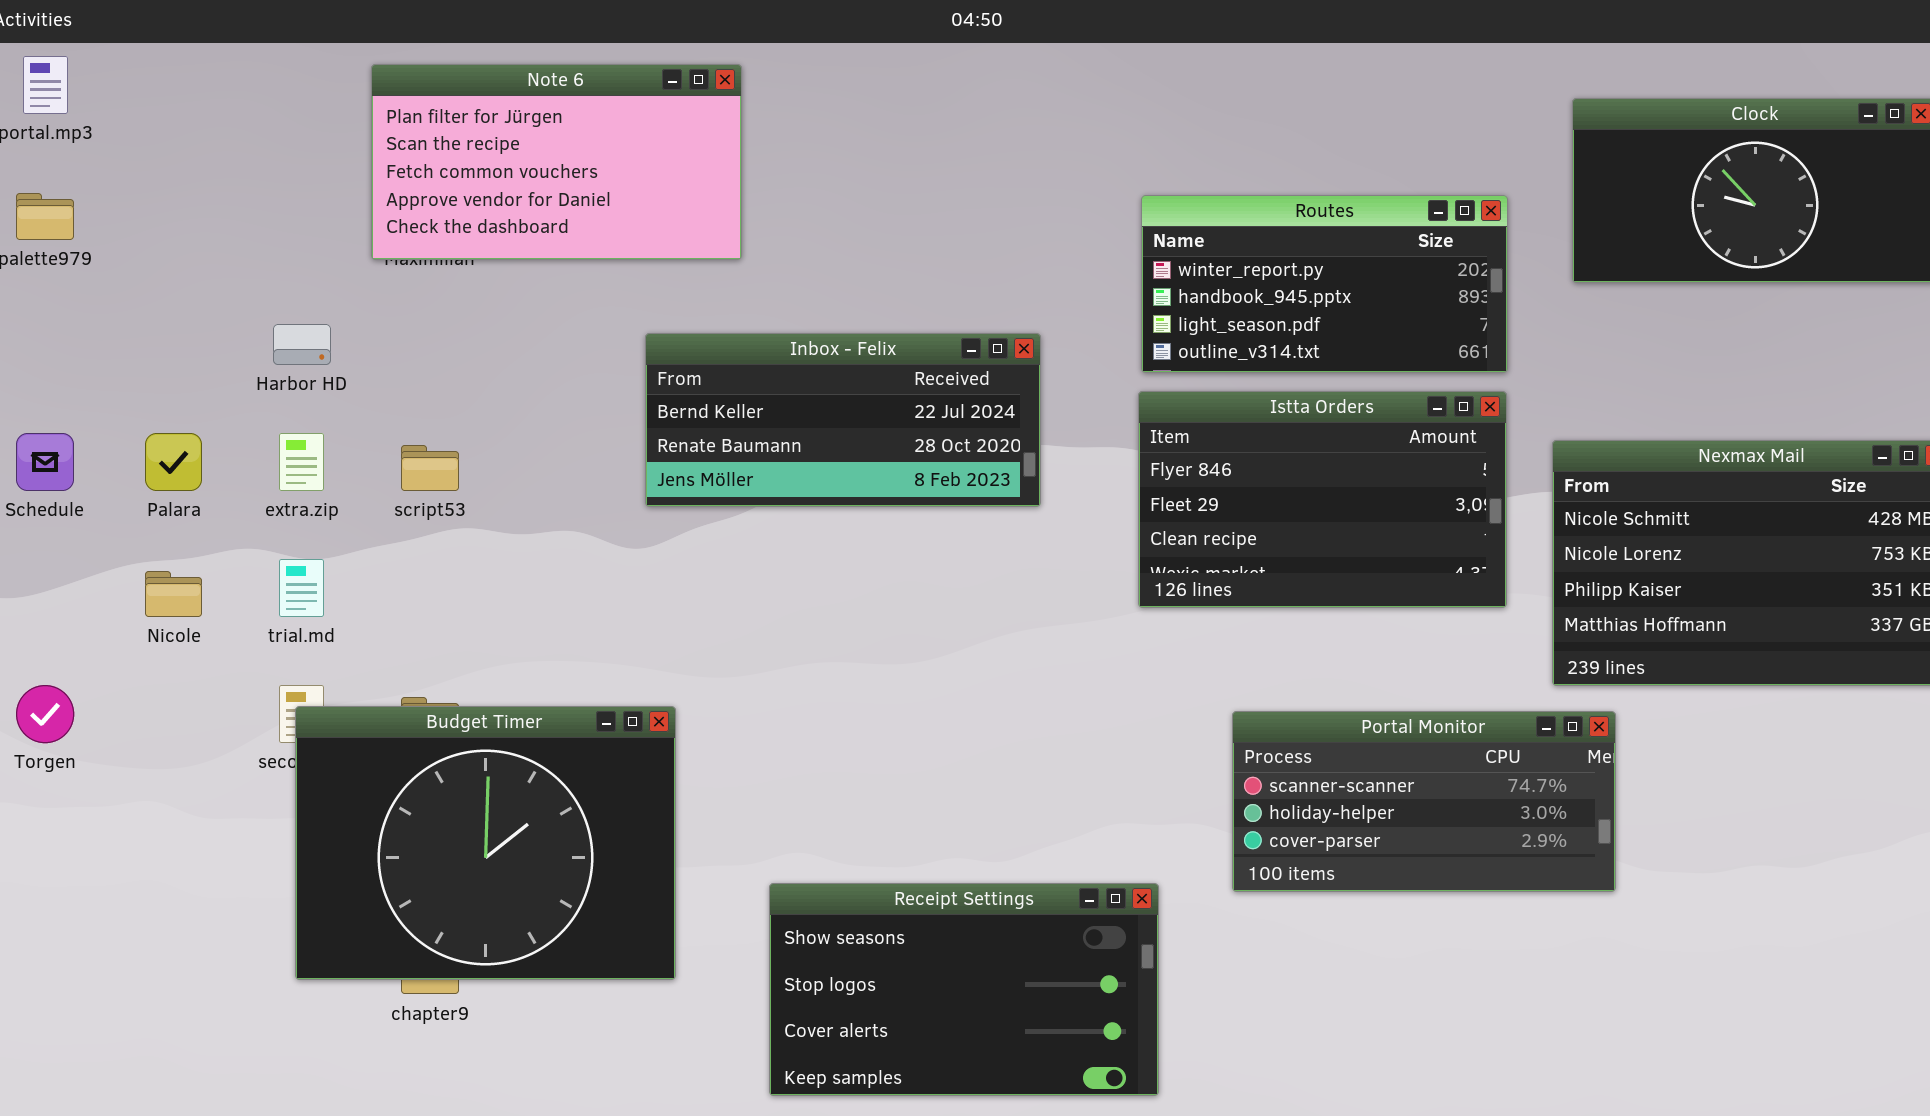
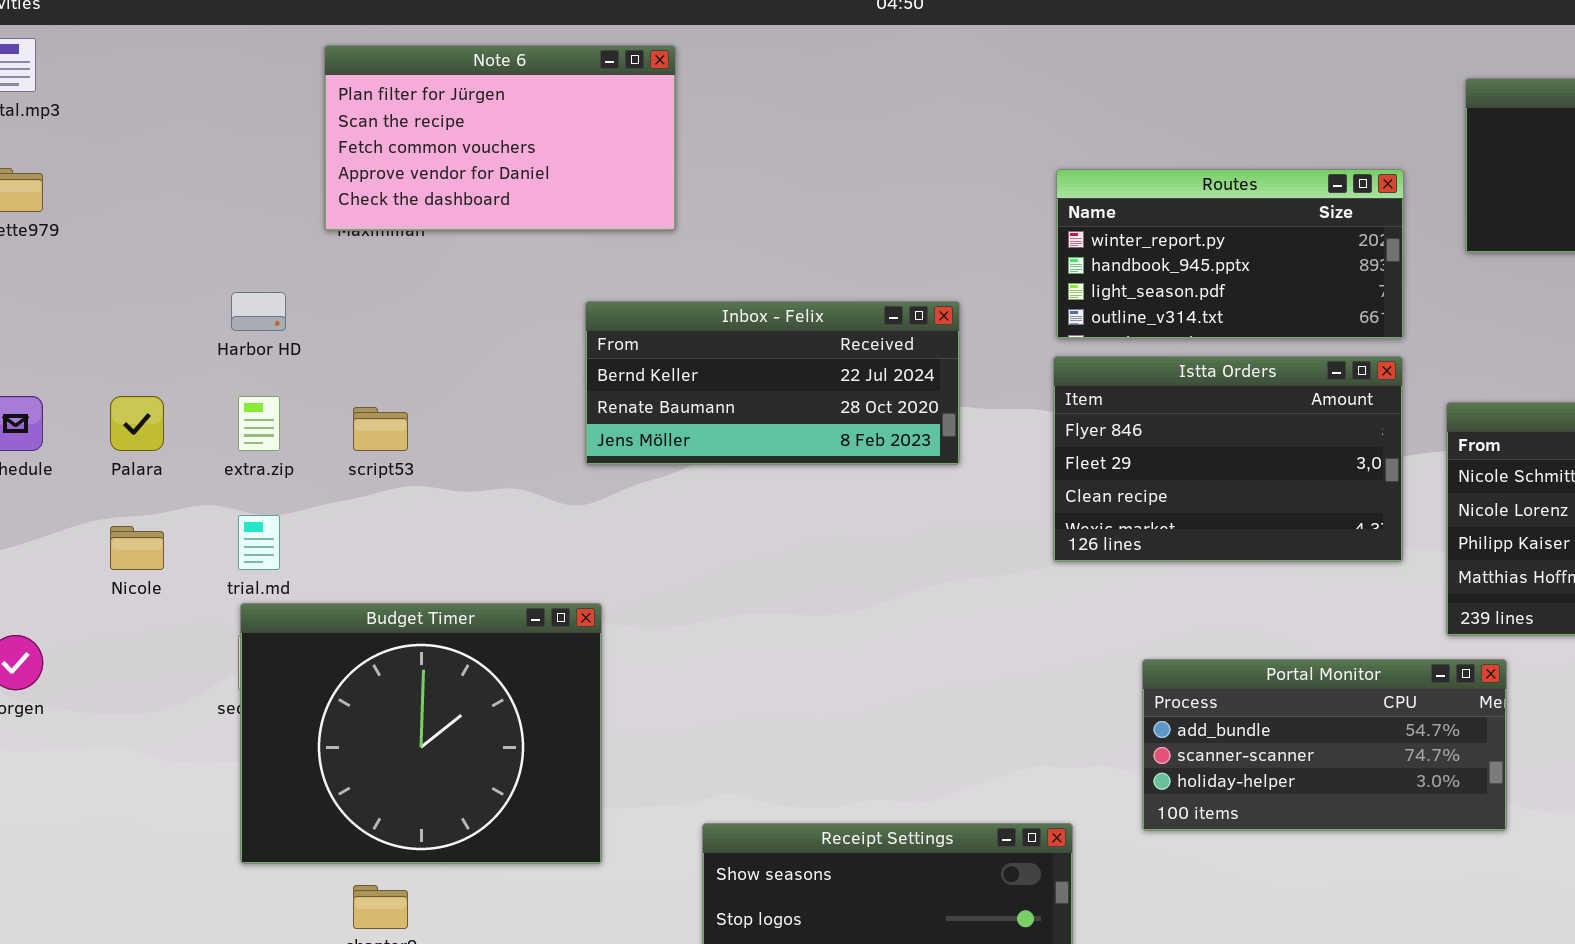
Budget Timer: [295,706,676,980] -> [240,603,602,864], moved
Portal Monitor: [1232,711,1616,892] -> [1142,659,1507,831], scrolled up 1 row

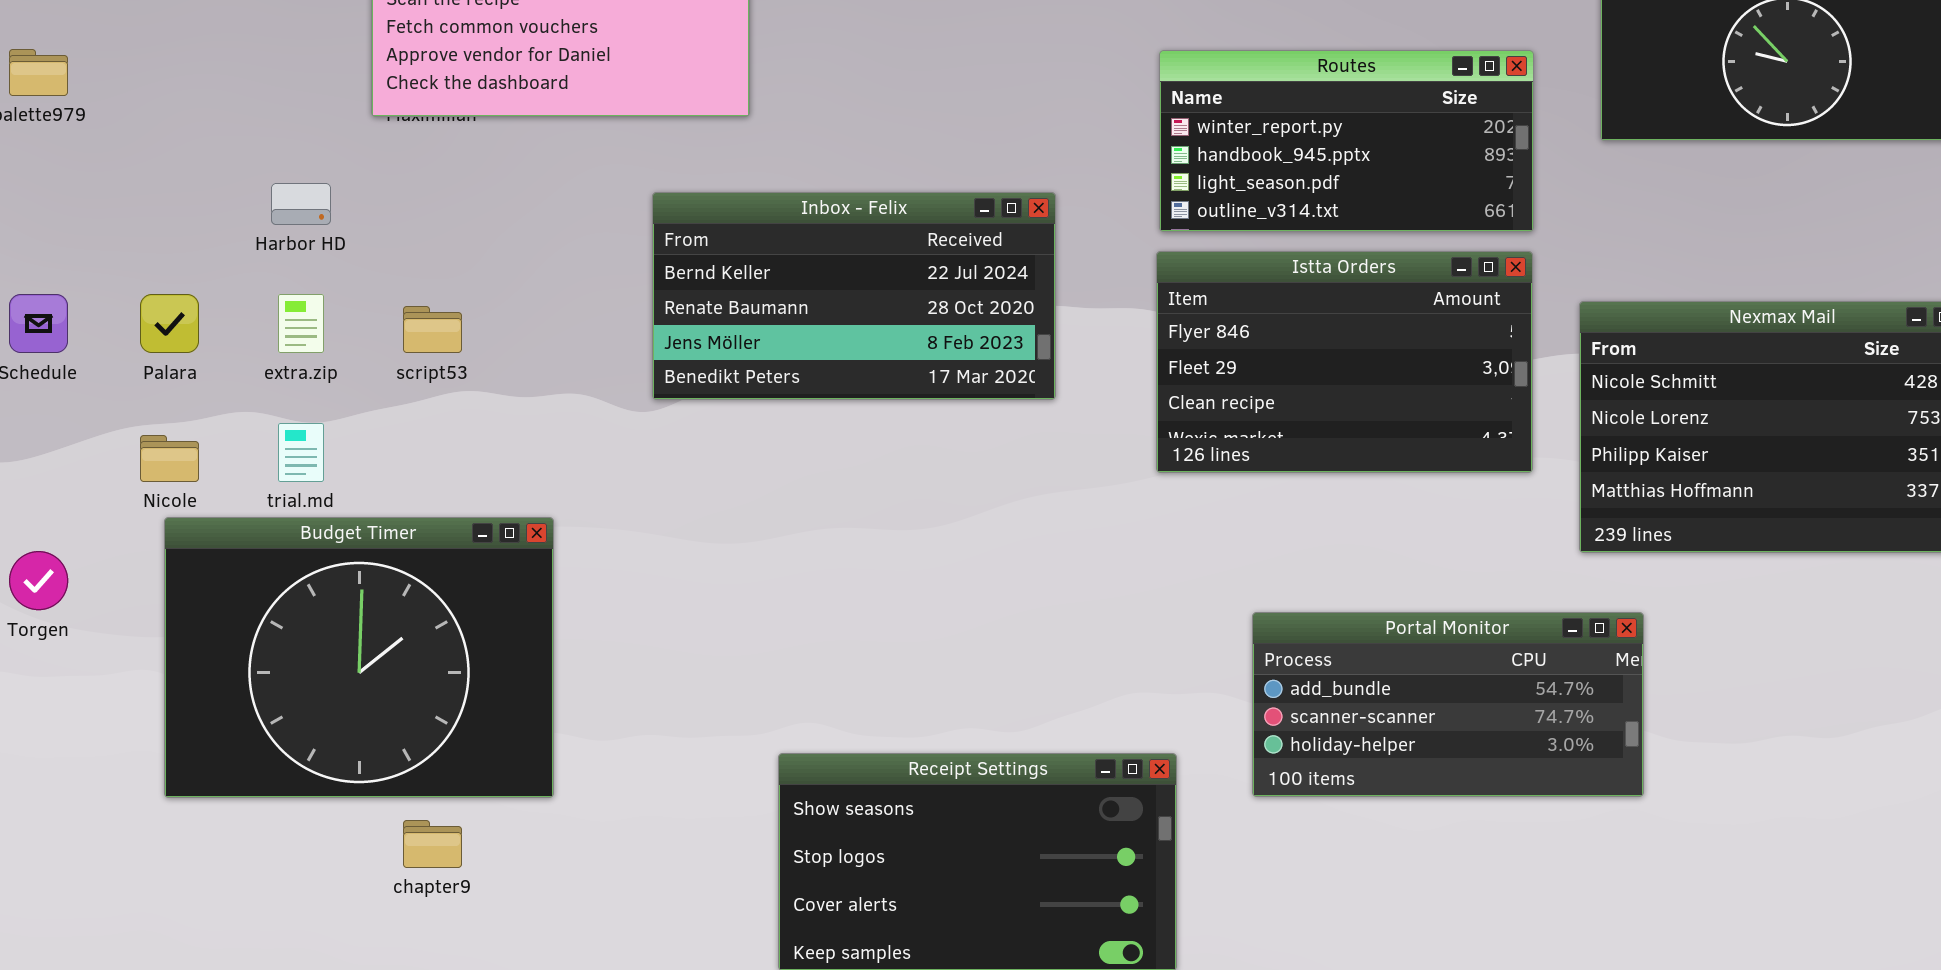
Inbox - Felix: [585,301,960,465] -> [652,192,1056,400], resized
Budget Timer: [240,603,602,864] -> [164,517,554,798], moved
Portal Monitor: [1142,659,1507,831] -> [1252,612,1644,797], moved

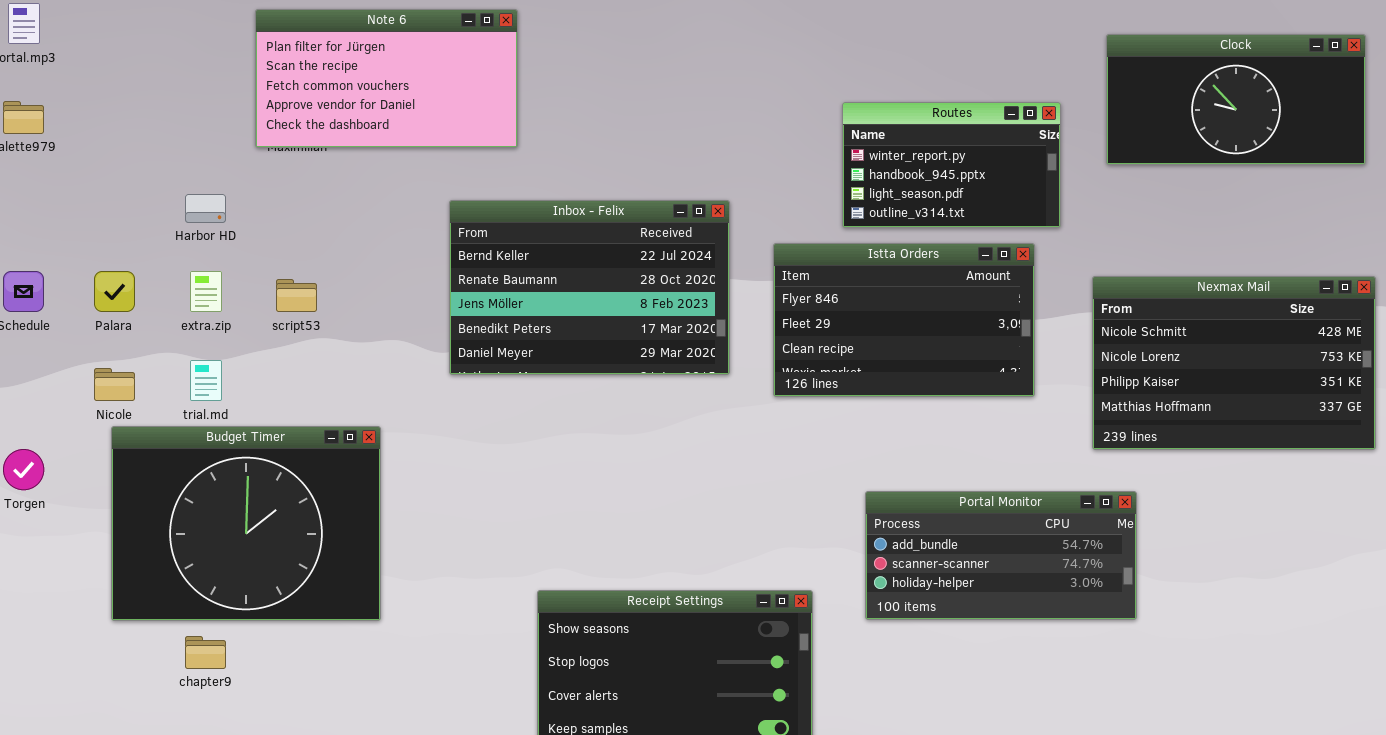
Routes: [1159,50,1534,232] -> [842,102,1061,228], resized
Inbox - Felix: [652,192,1056,400] -> [449,200,730,375], resized
Istta Orders: [1156,251,1533,473] -> [773,243,1035,397], moved
chapter9: [403,820,462,868] -> [185,636,226,669], moved

